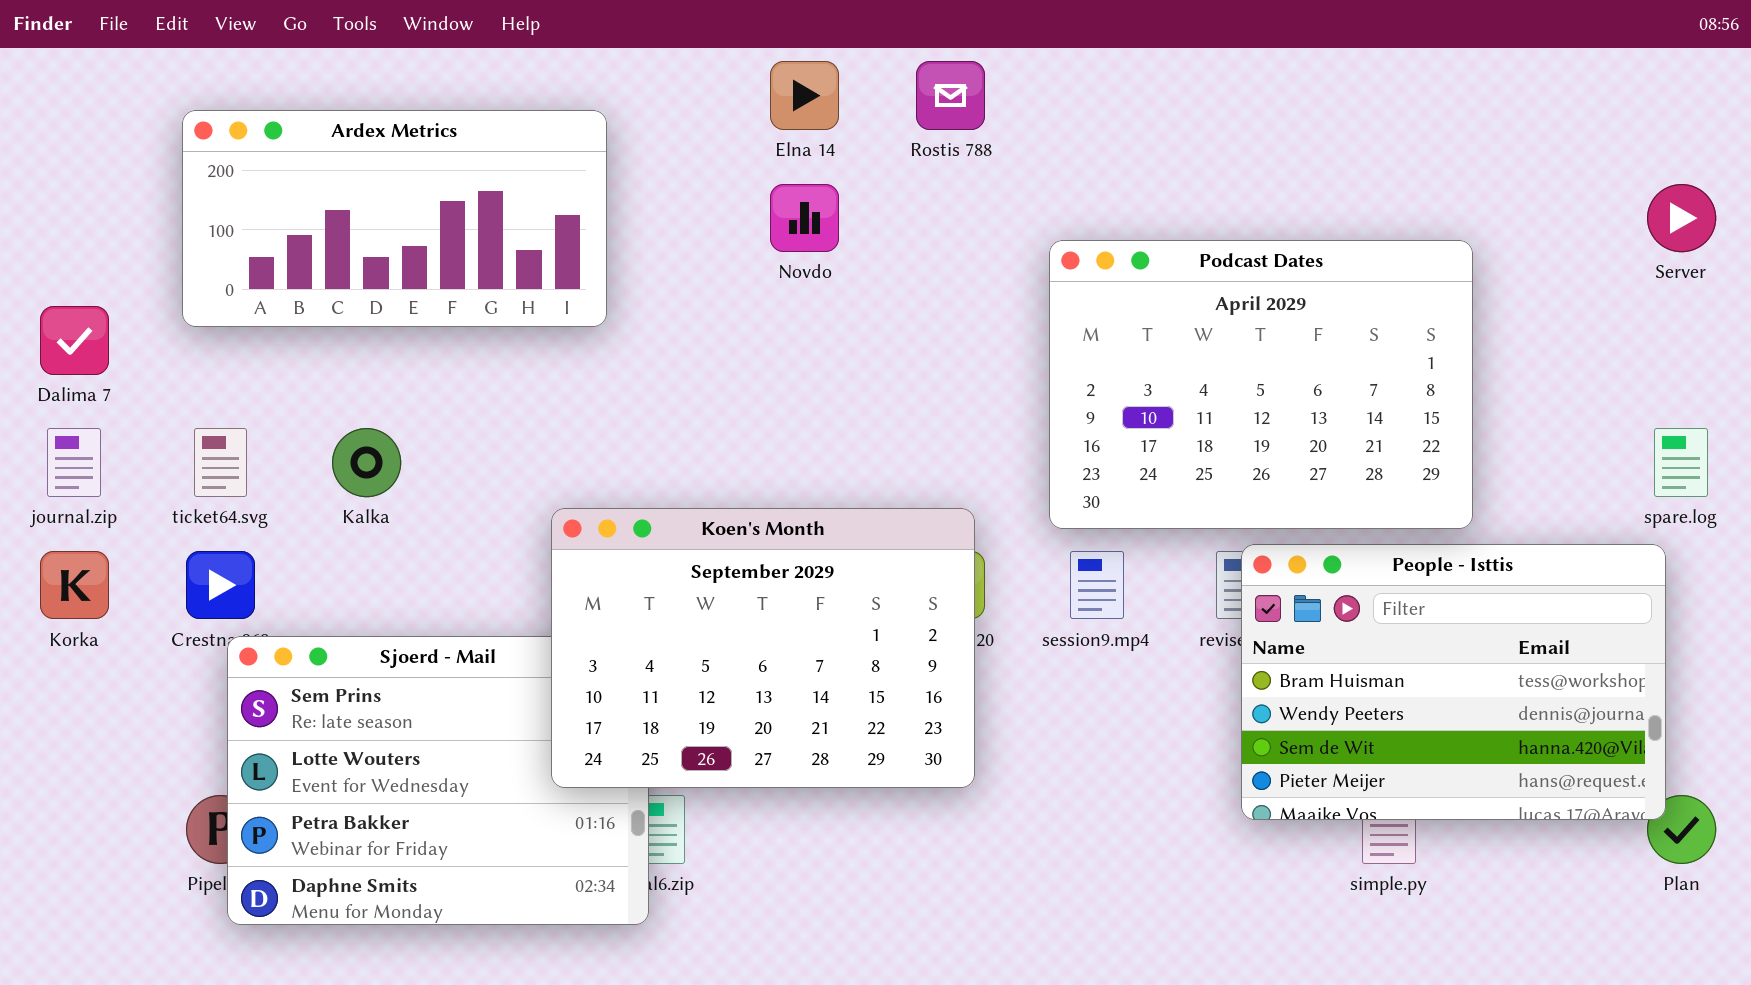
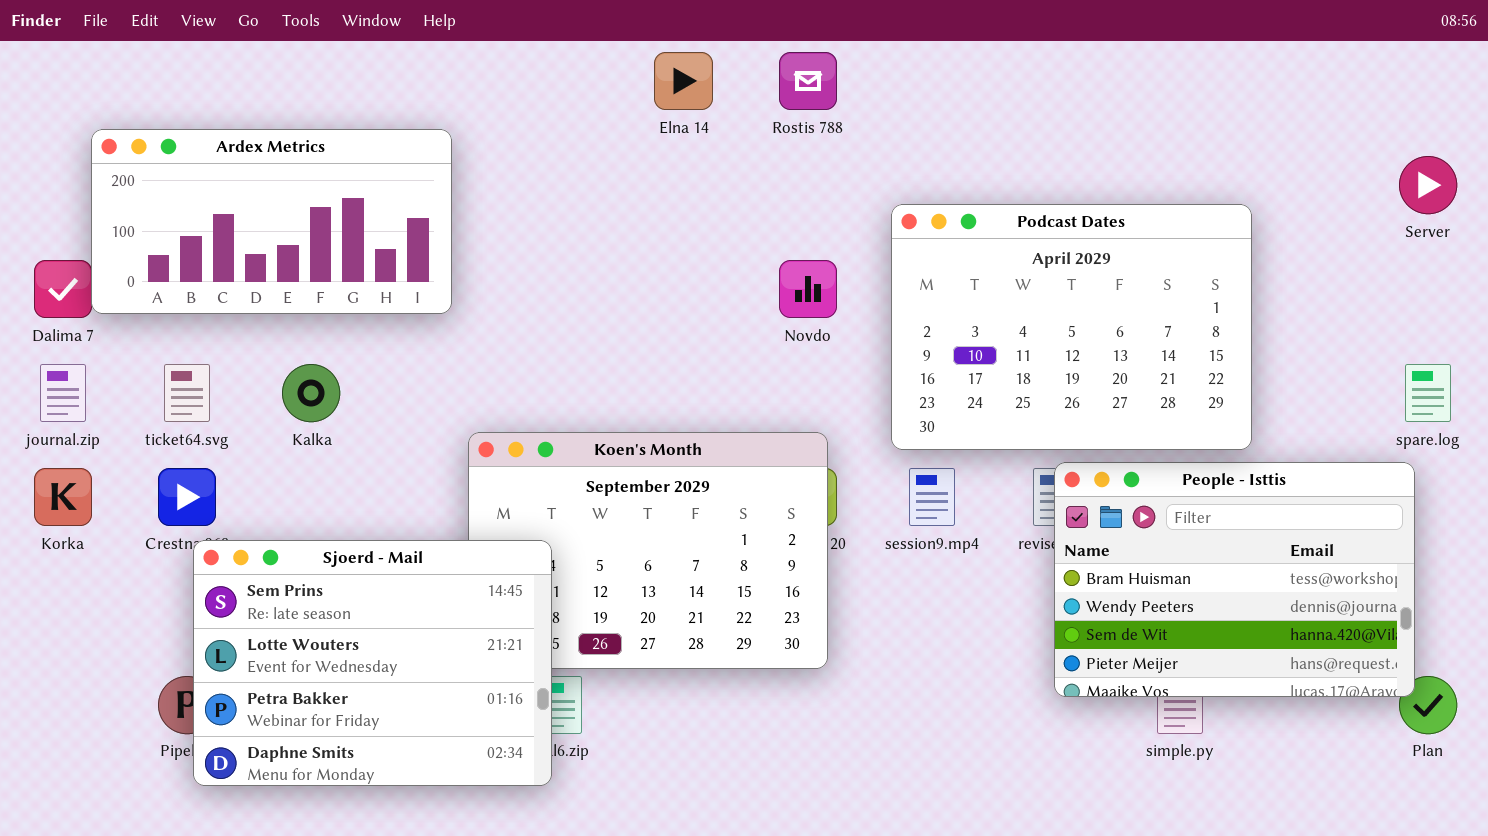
Ardex Metrics: [182,110,607,327] -> [91,129,452,314], moved
Novdo: [770,184,839,252] -> [779,260,837,318], moved
Sjoerd - Mail: [227,636,649,925] -> [193,540,552,786], raised

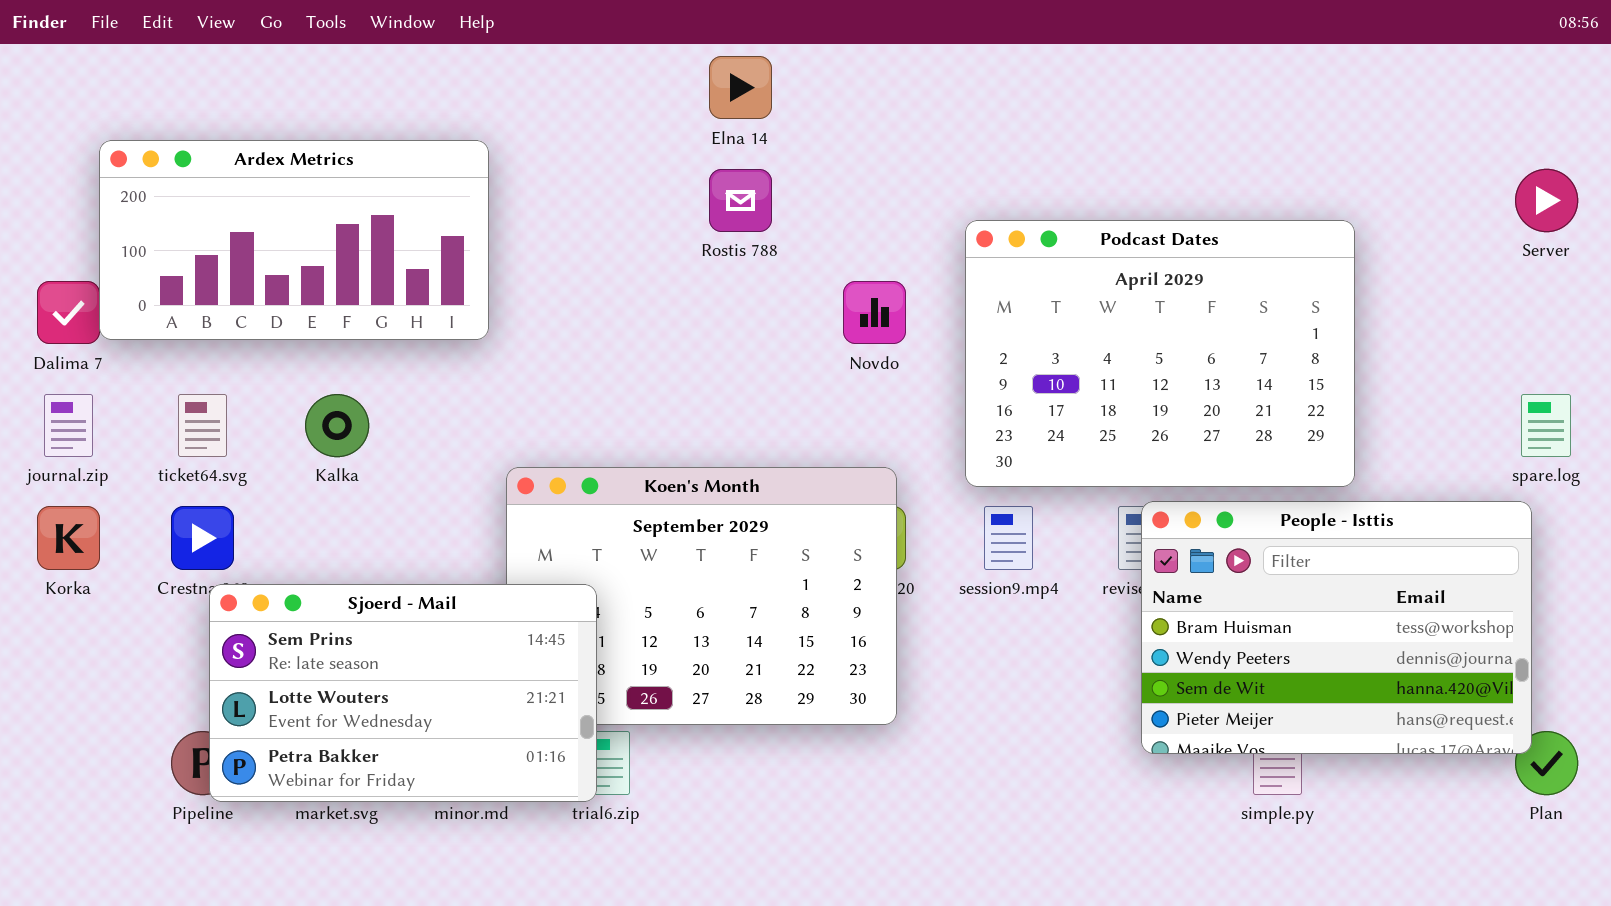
Rostis 788: [779,52,837,110] -> [709,169,772,232], moved
Sjoerd - Mail: [193,540,552,786] -> [209,584,597,802], resized

